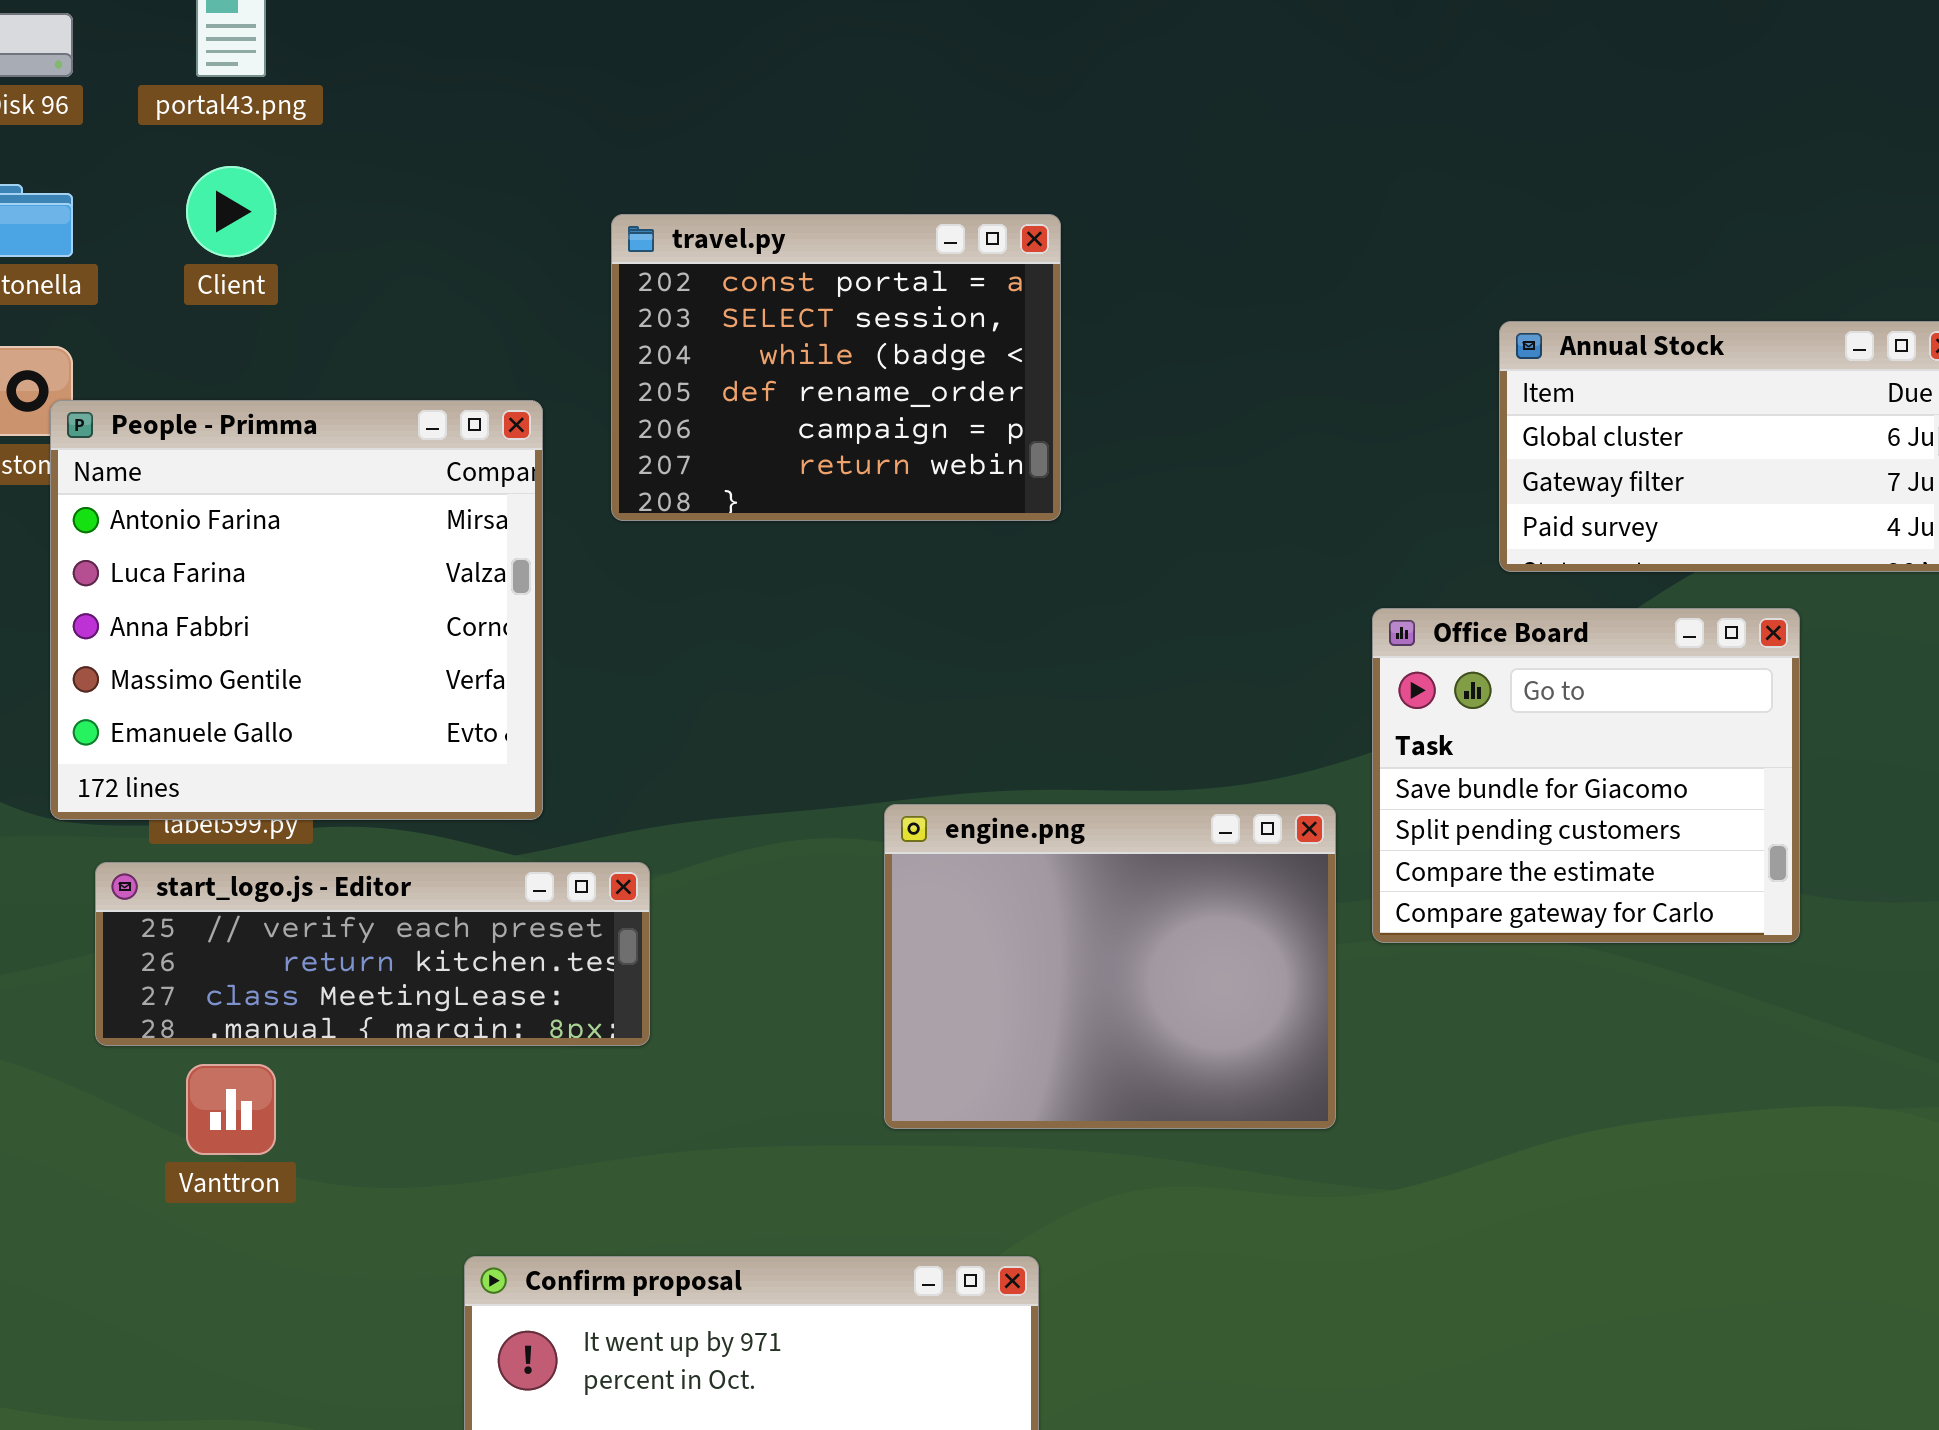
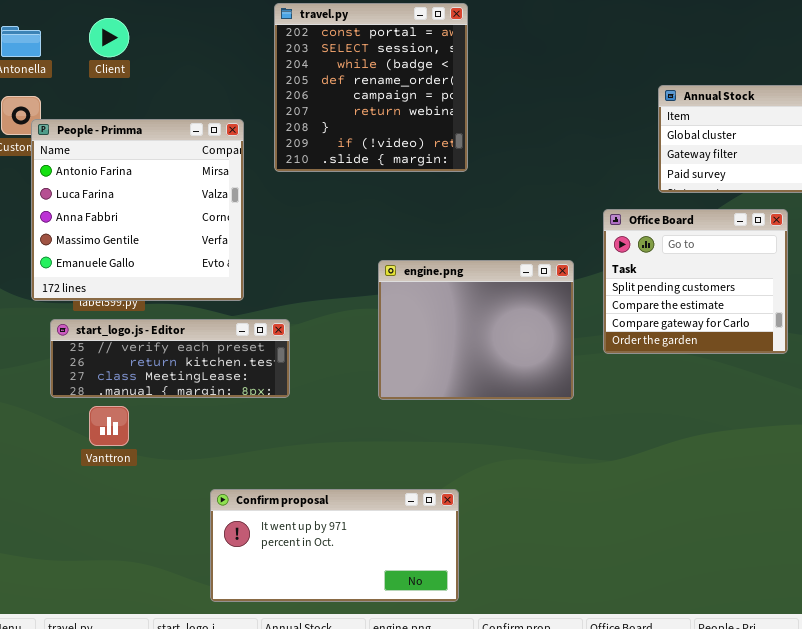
travel.py: [611,214,1061,521] -> [274,3,468,172], resized
Office Board: [1372,608,1800,943] -> [603,209,788,354], scrolled down 1 row
engine.png: [884,804,1336,1129] -> [378,260,574,400], moved

